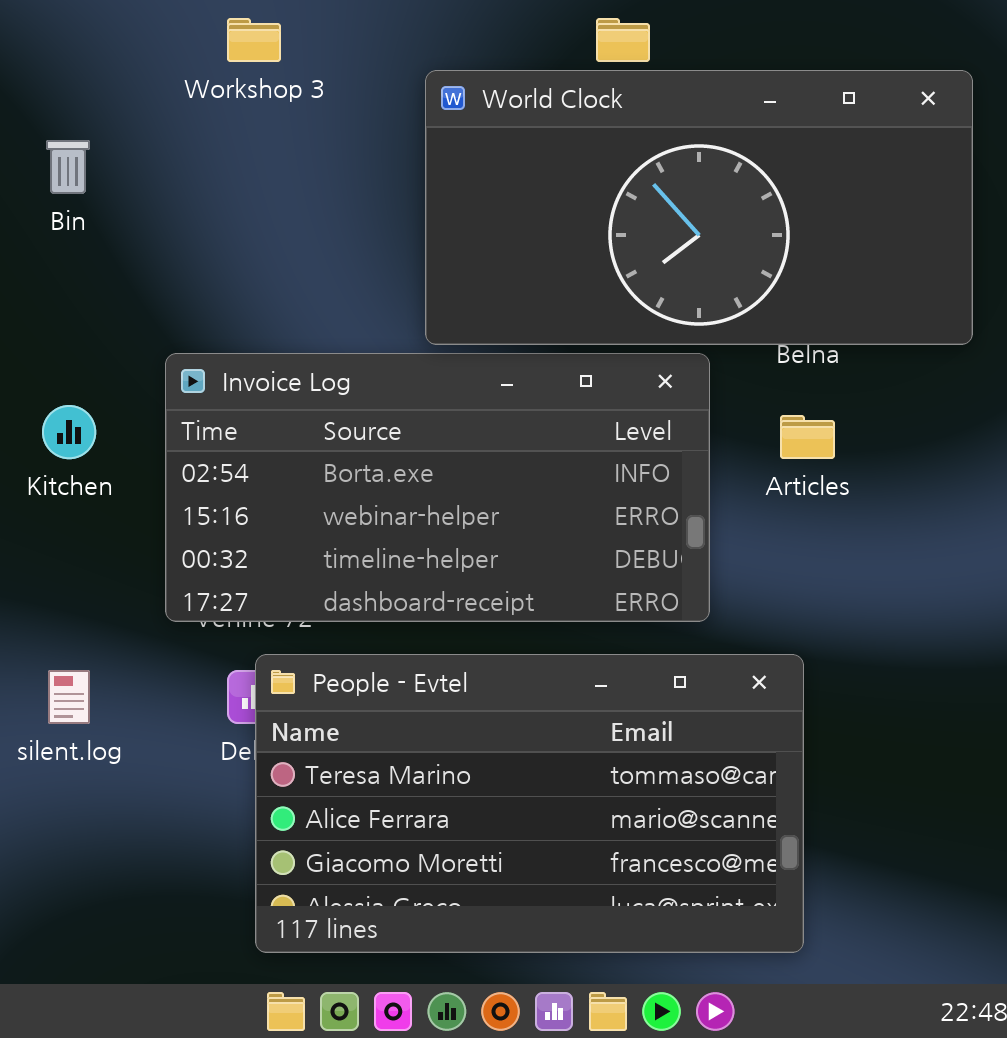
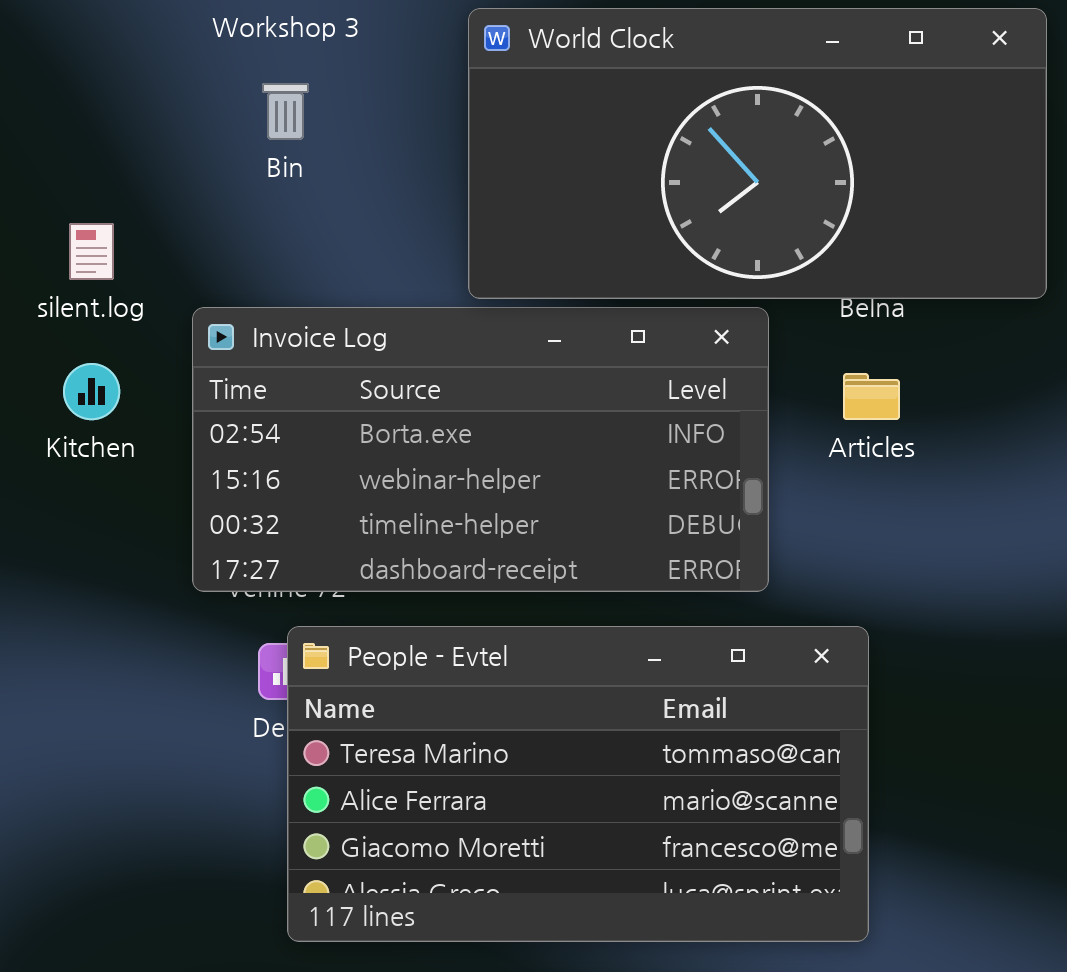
Bin: [46,140,90,194] -> [262,83,309,140], moved
silent.log: [48,670,90,724] -> [69,223,114,280], moved

